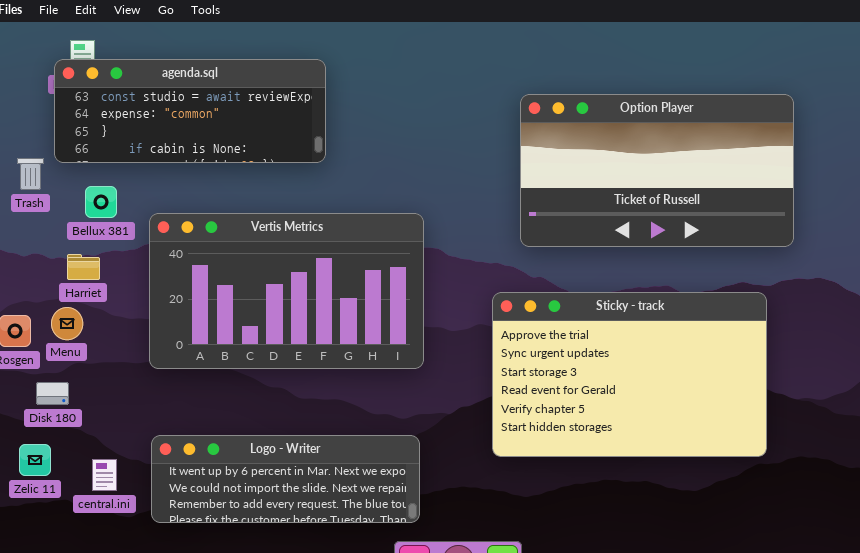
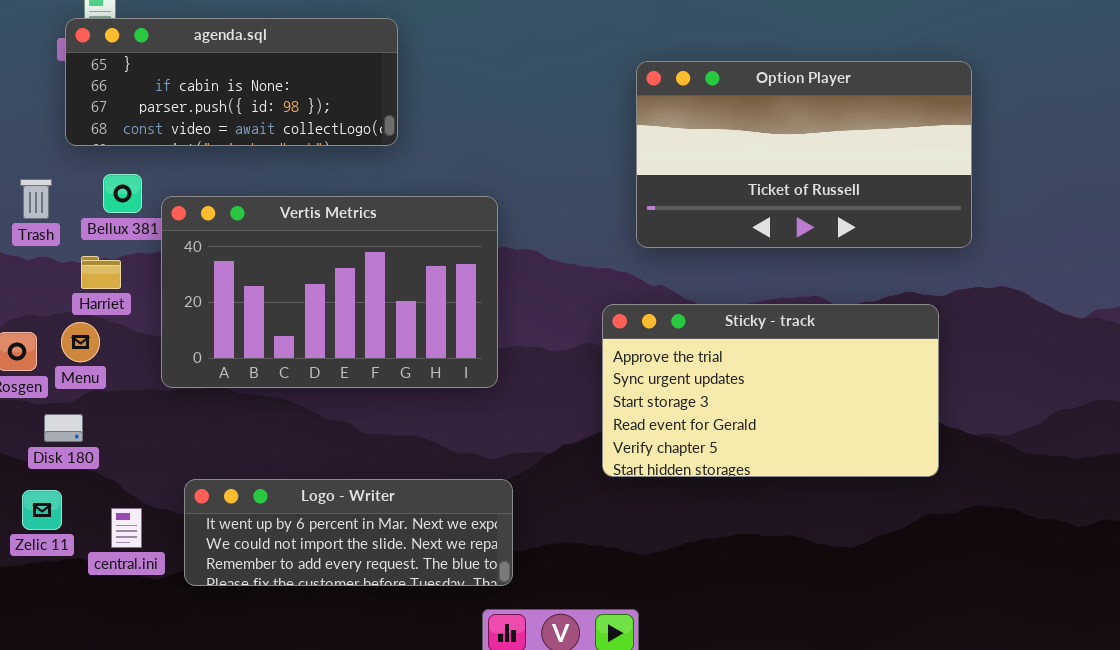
agenda.sql: [54,59,326,163] -> [65,18,398,146], scrolled down 2 rows
Trash: [17,158,44,190] -> [20,179,52,219], moved
Vertis Metrics: [149,213,424,369] -> [161,196,498,388], moved
Sticky - track: [492,292,767,457] -> [602,304,939,477], resized

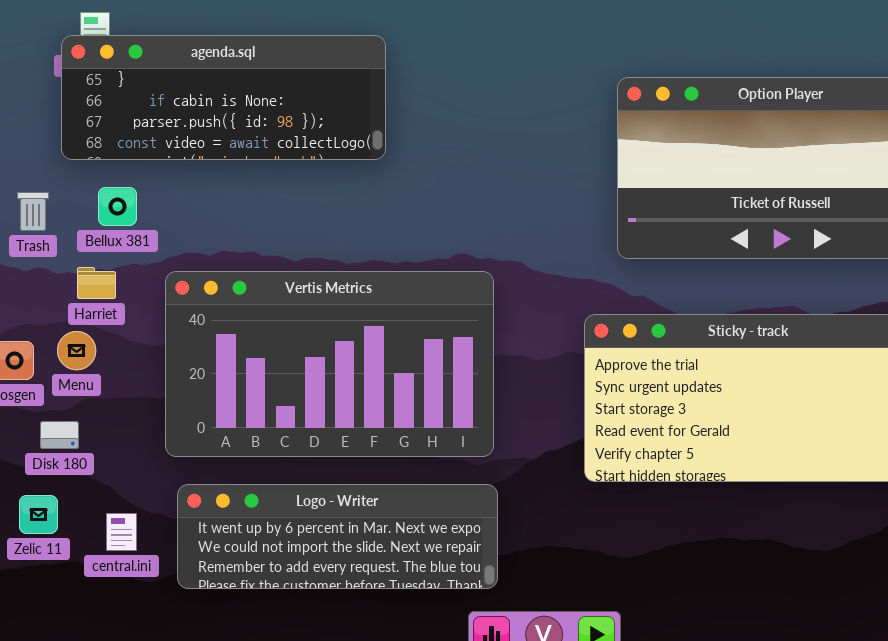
Vertis Metrics: [161,196,498,388] -> [165,271,494,457], moved

